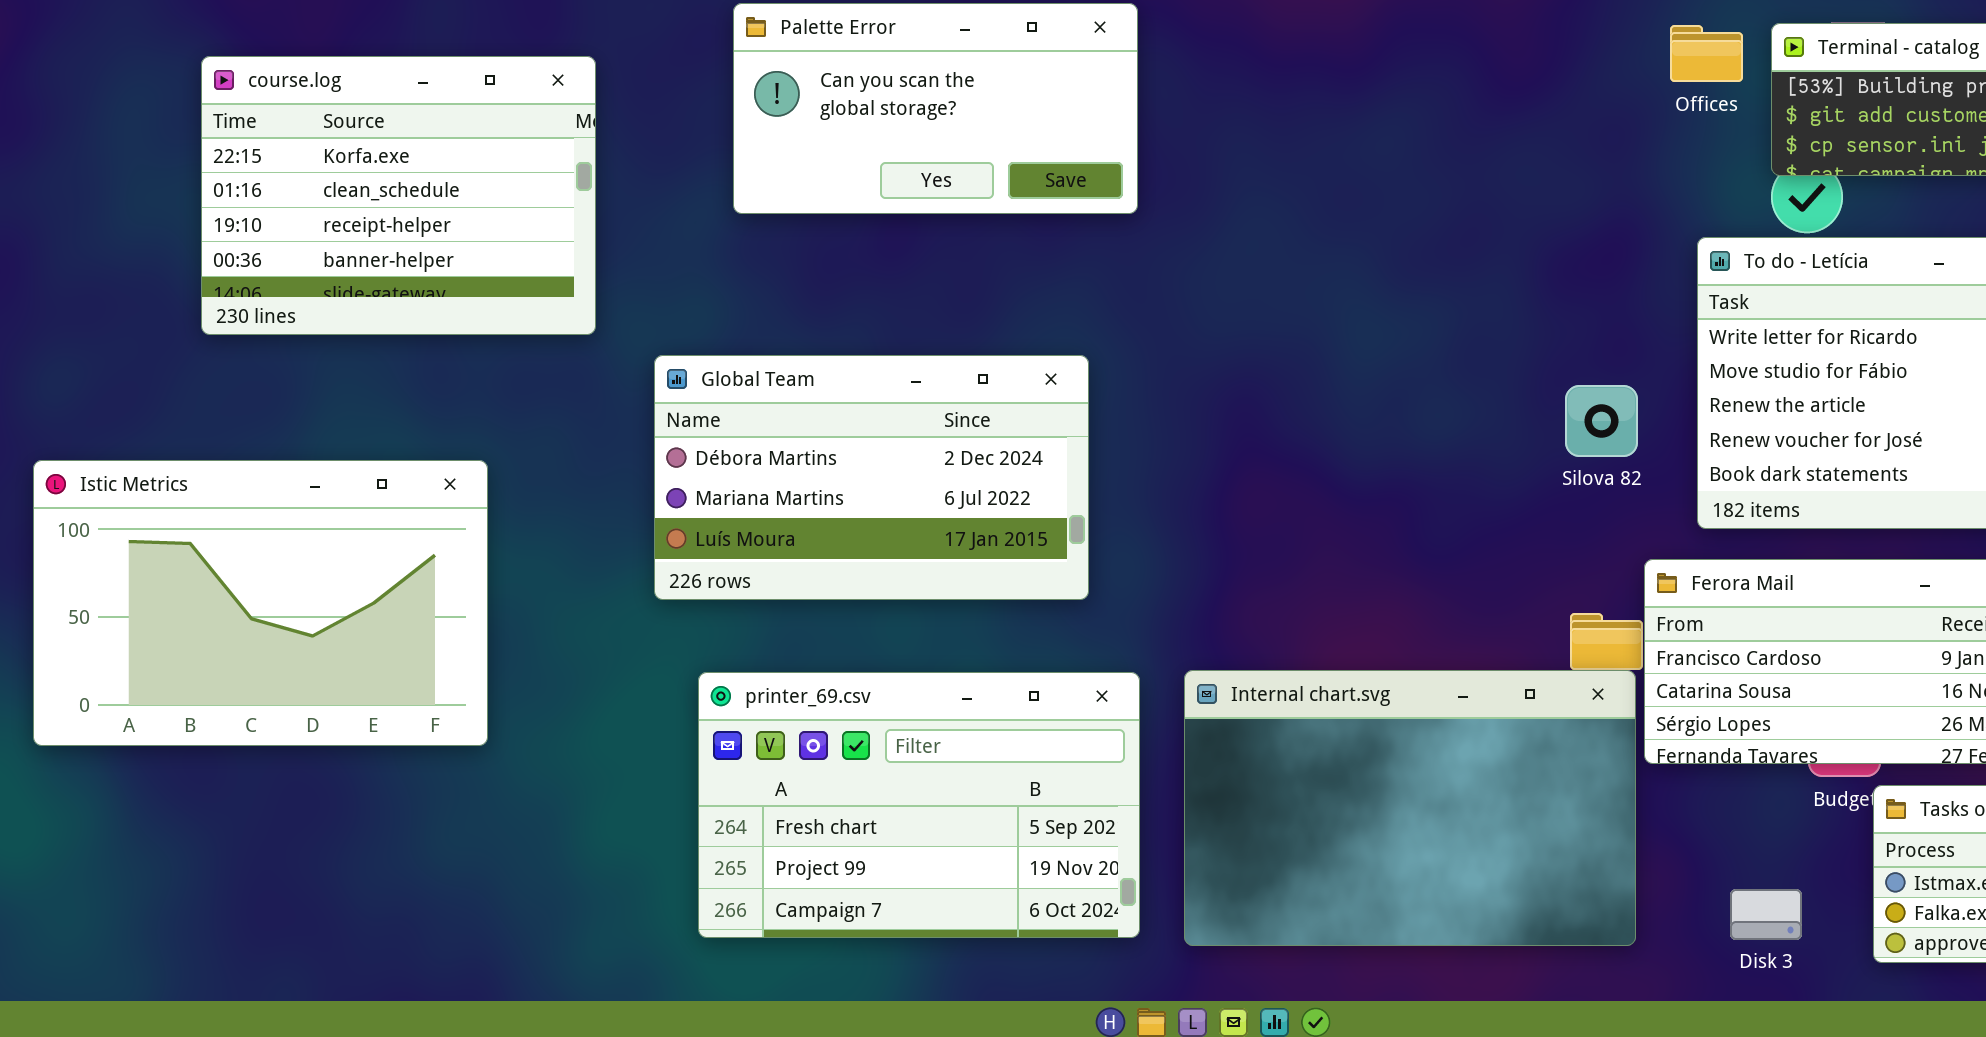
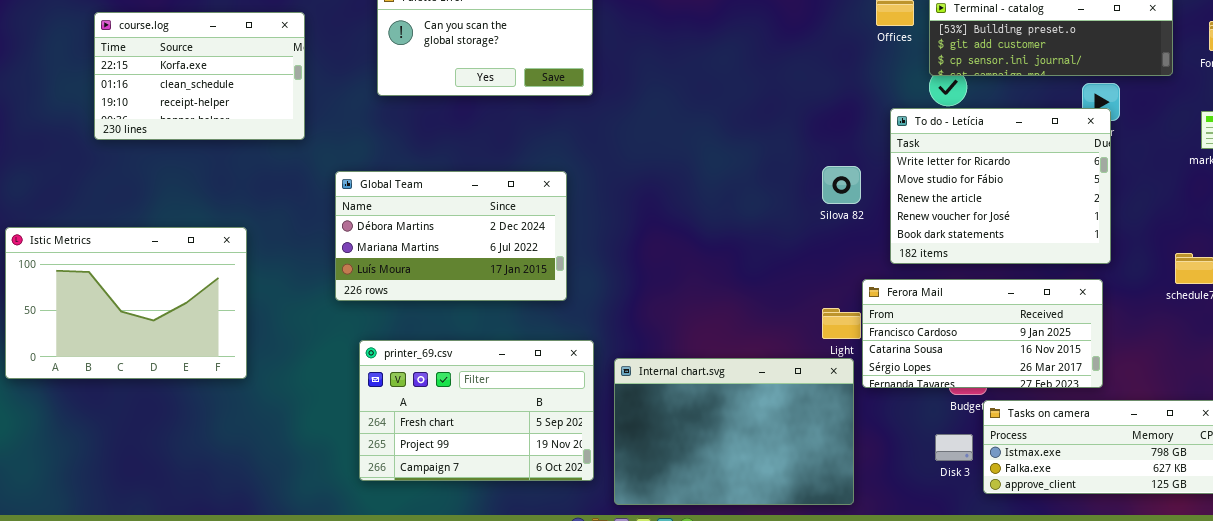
course.log: [201,56,596,335] -> [94,12,305,140], resized
Silova 82: [1565,385,1638,457] -> [822,166,861,204], moved
Internal chart.svg: [1184,670,1636,946] -> [614,358,854,505], moved
Disk 3: [1730,889,1802,940] -> [935,434,973,461], moved

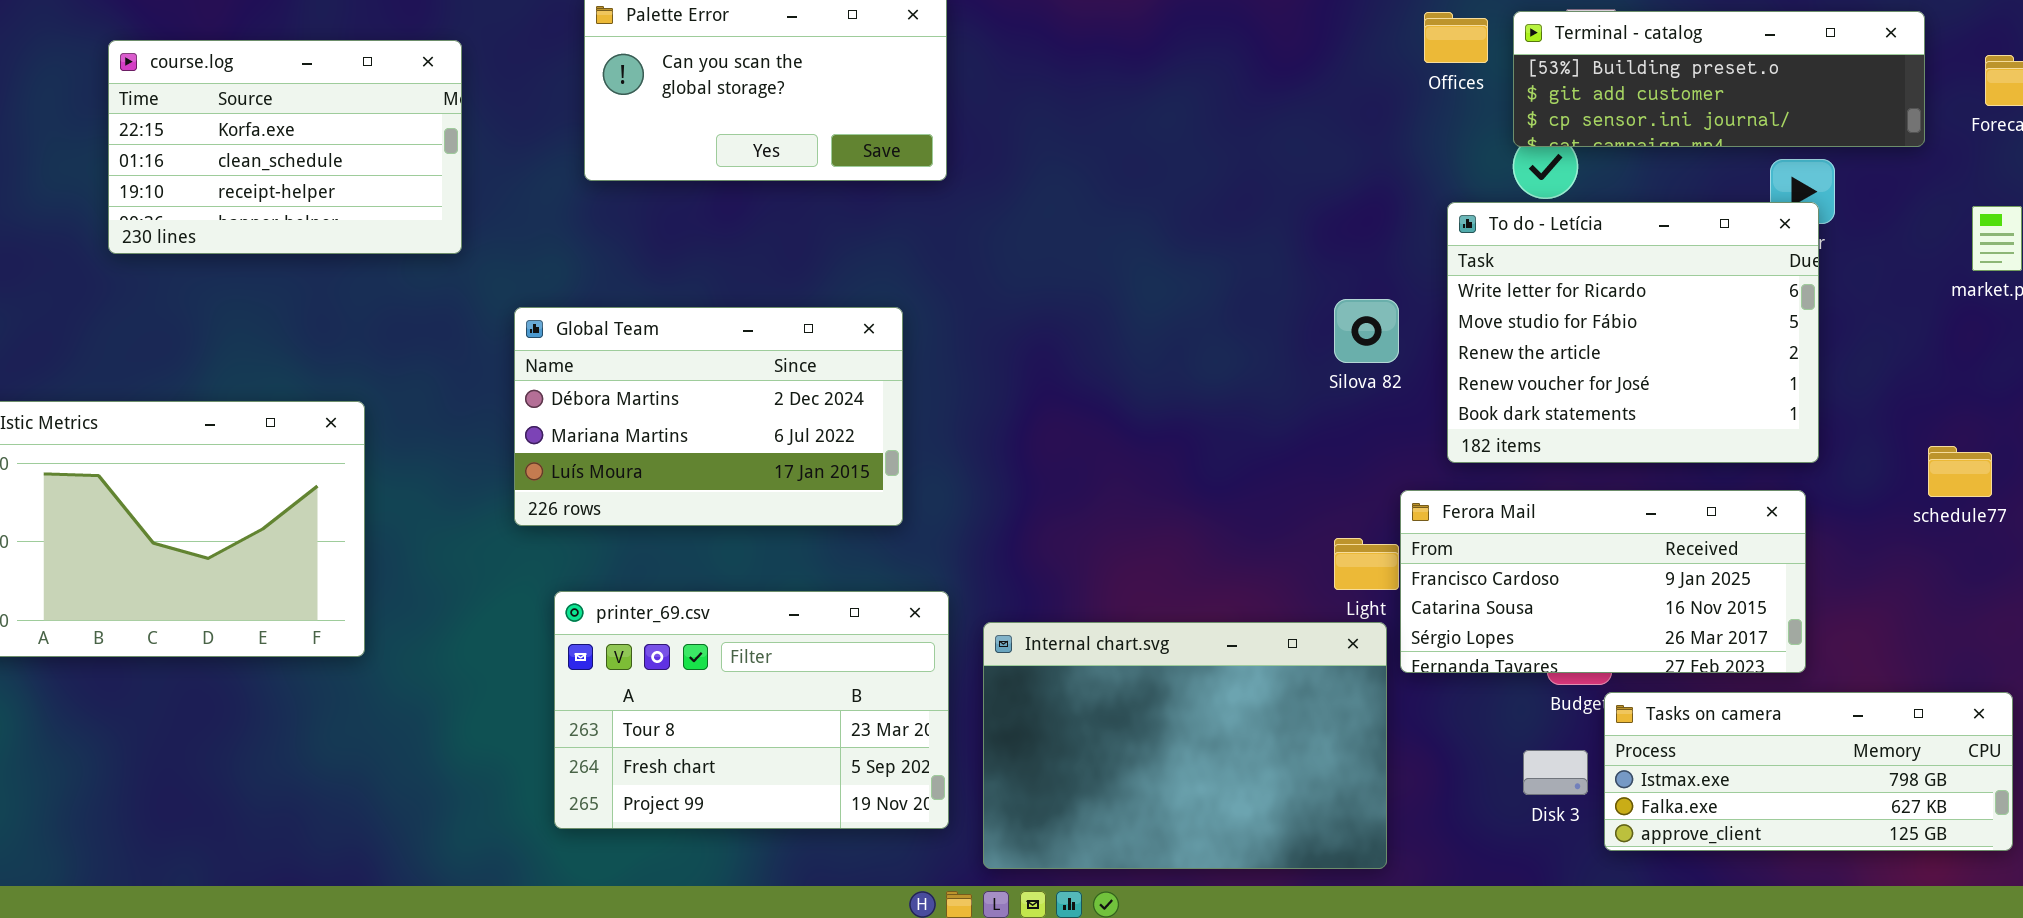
printer_69.csv: [359,340,594,481] -> [554,591,949,829], scrolled up 1 row

